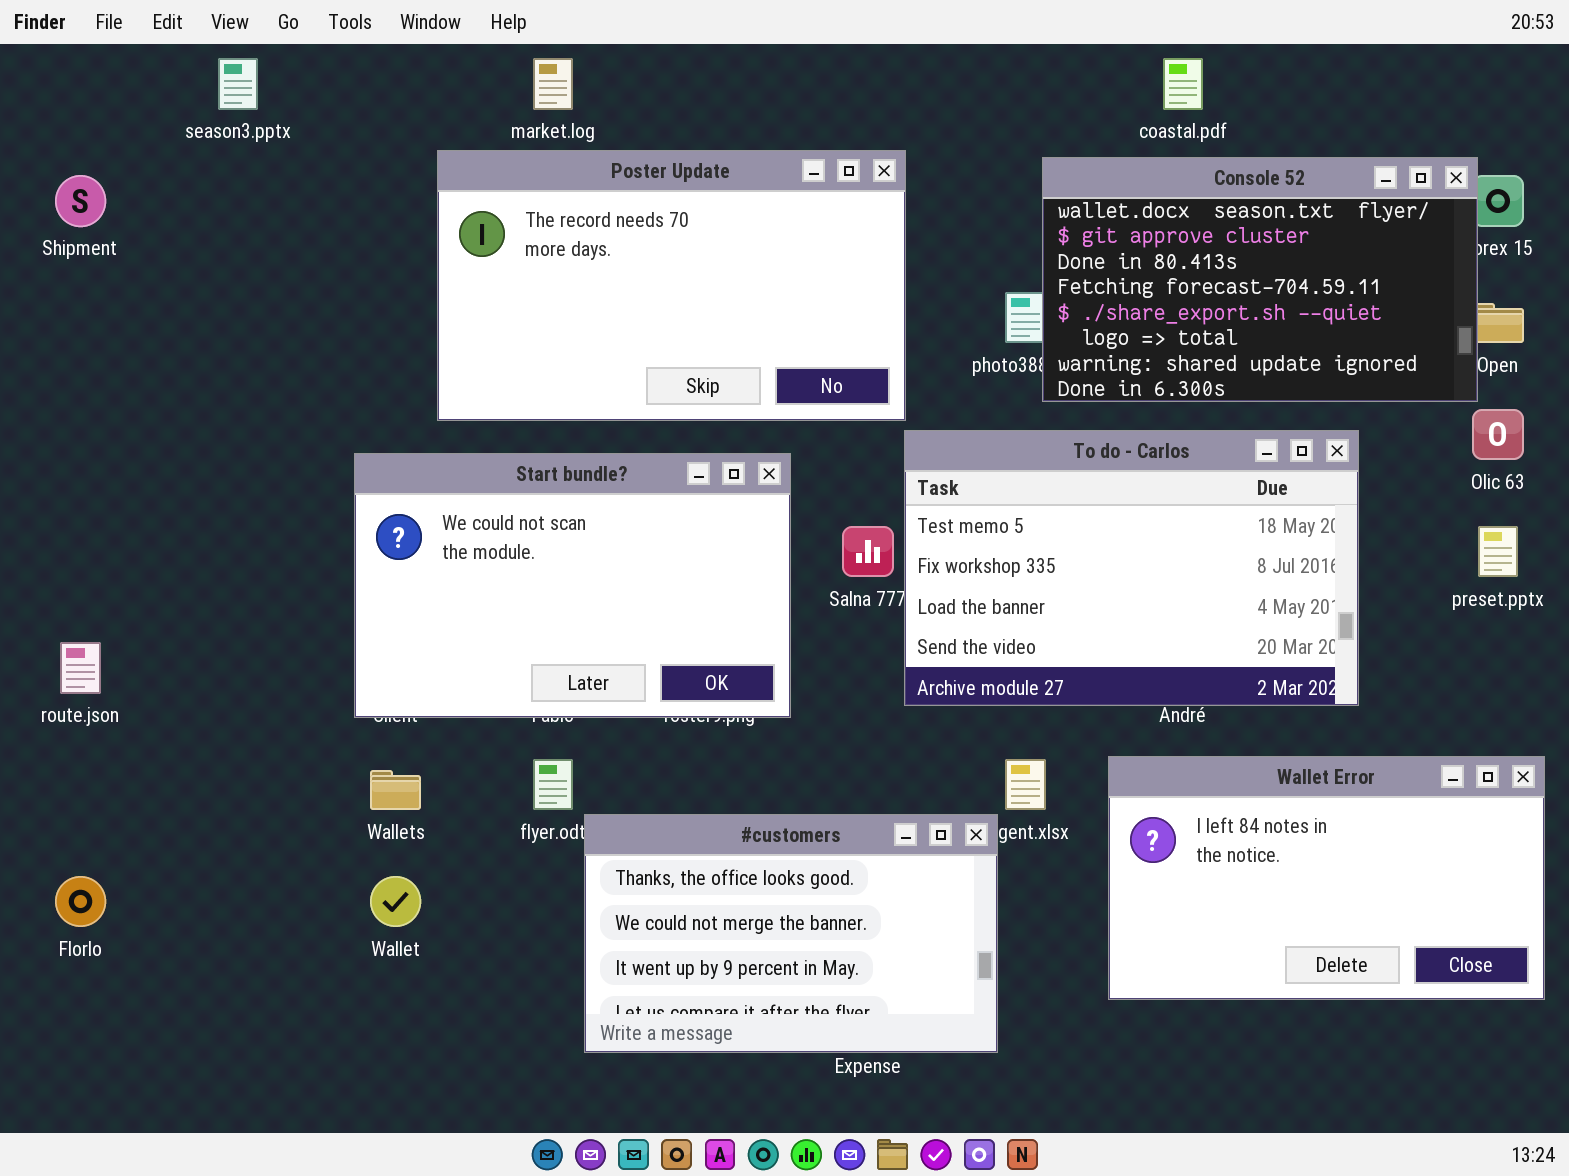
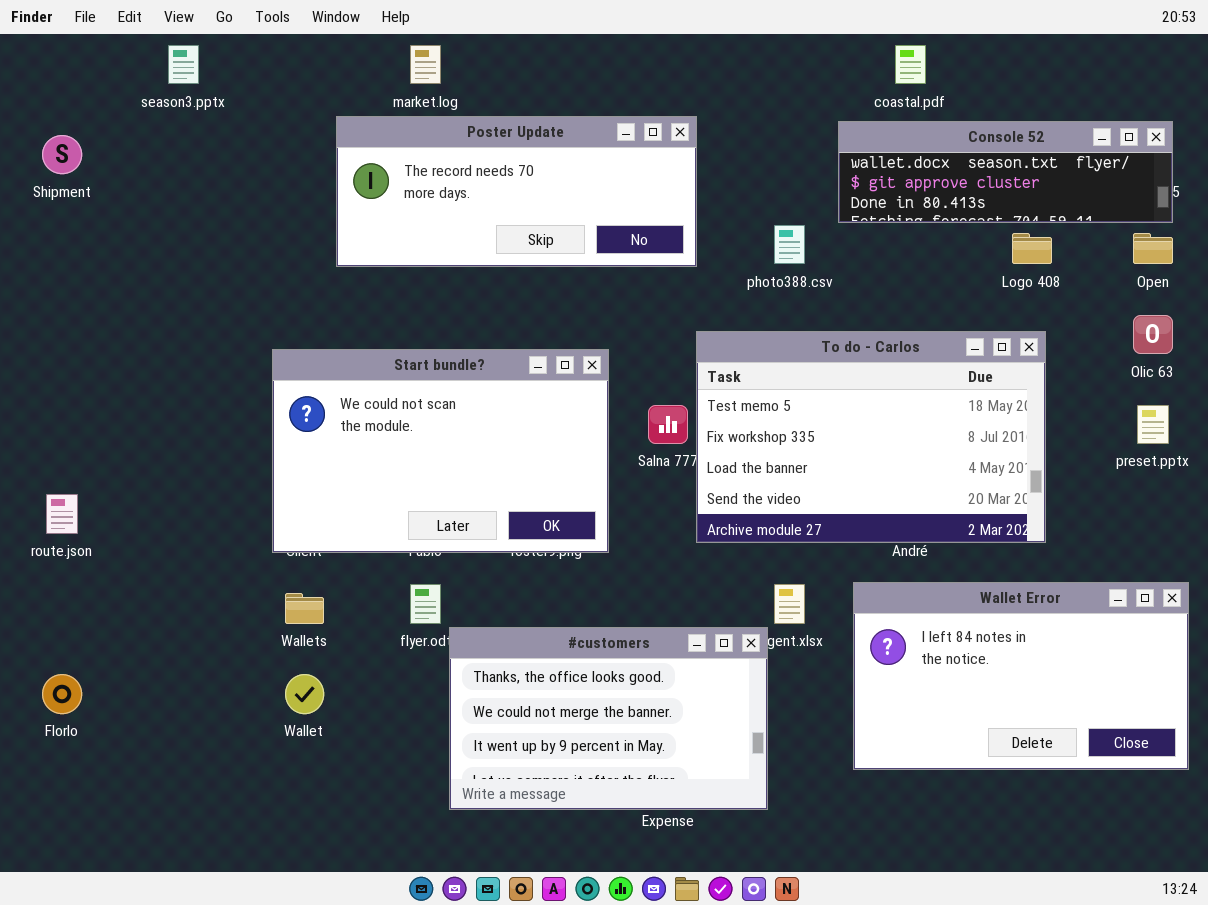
Poster Update: [437,150,906,421] -> [336,116,697,267], resized
Console 52: [1042,157,1478,402] -> [838,121,1173,223], moved, resized

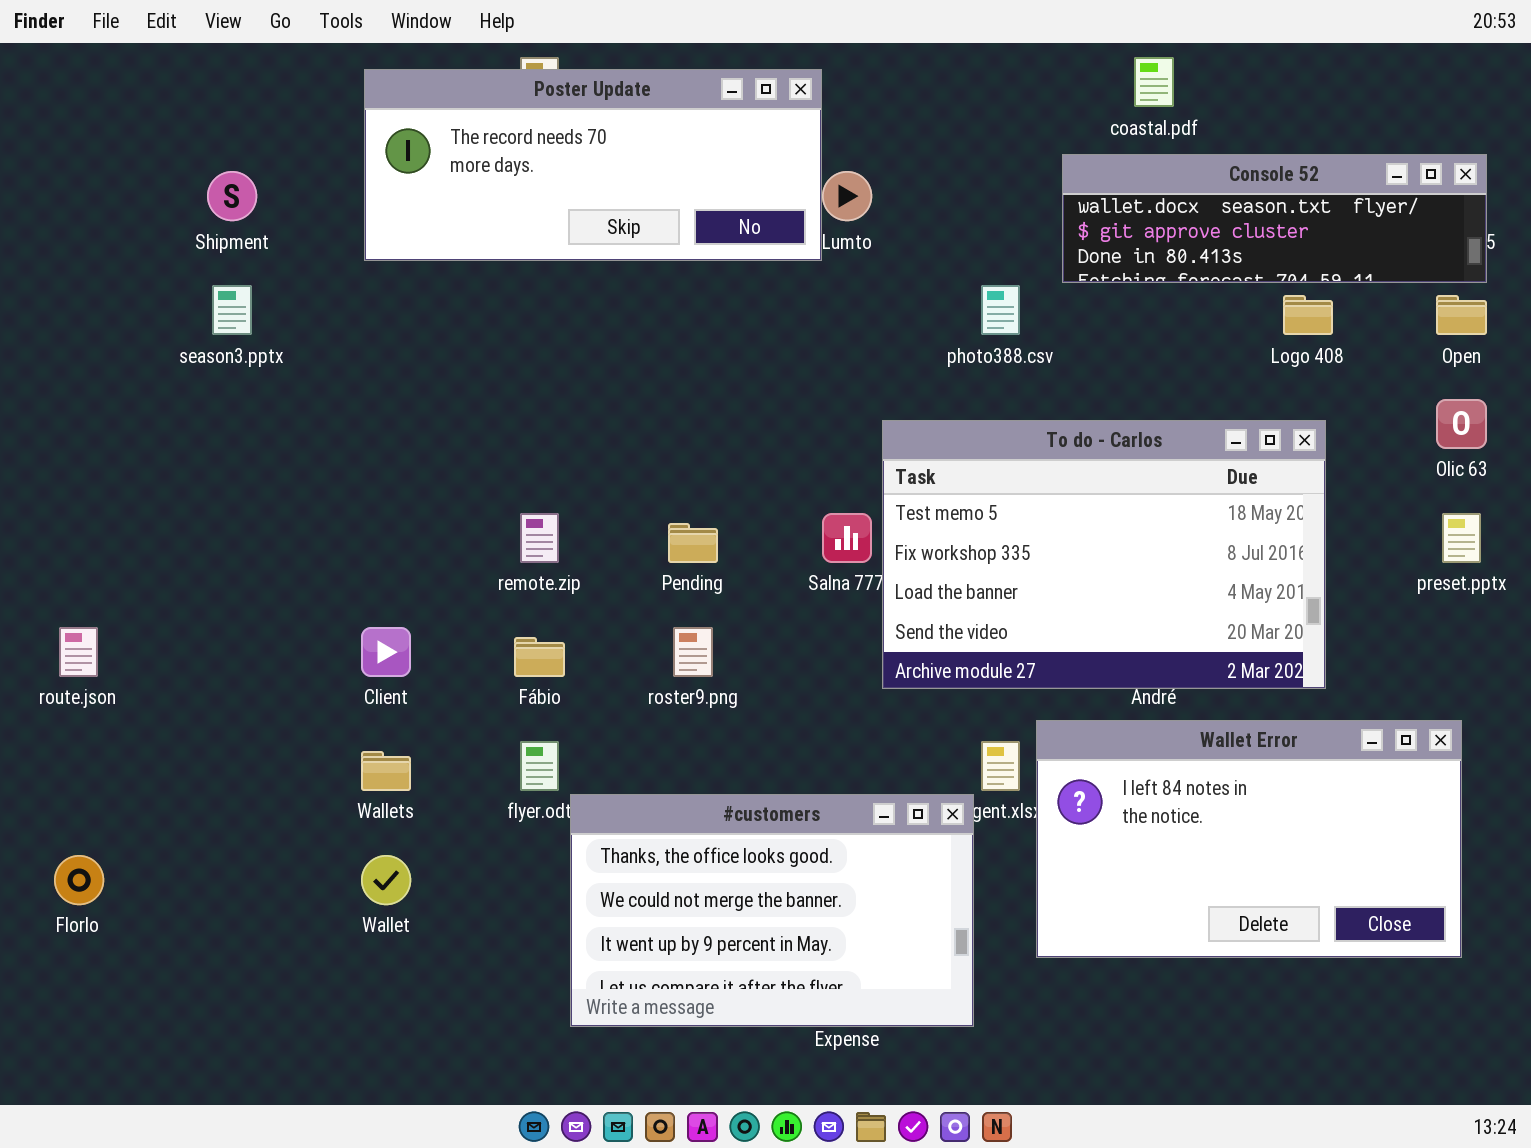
season3.pptx: [168,45,199,84] -> [212,285,252,335], moved
Poster Update: [336,116,697,267] -> [364,69,822,261], moved
Shipment: [42,135,82,174] -> [207,171,257,221], moved
Start bundle?: [272,349,609,553] -> none, closed
Wallet Error: [853,582,1189,770] -> [1036,720,1462,958], moved

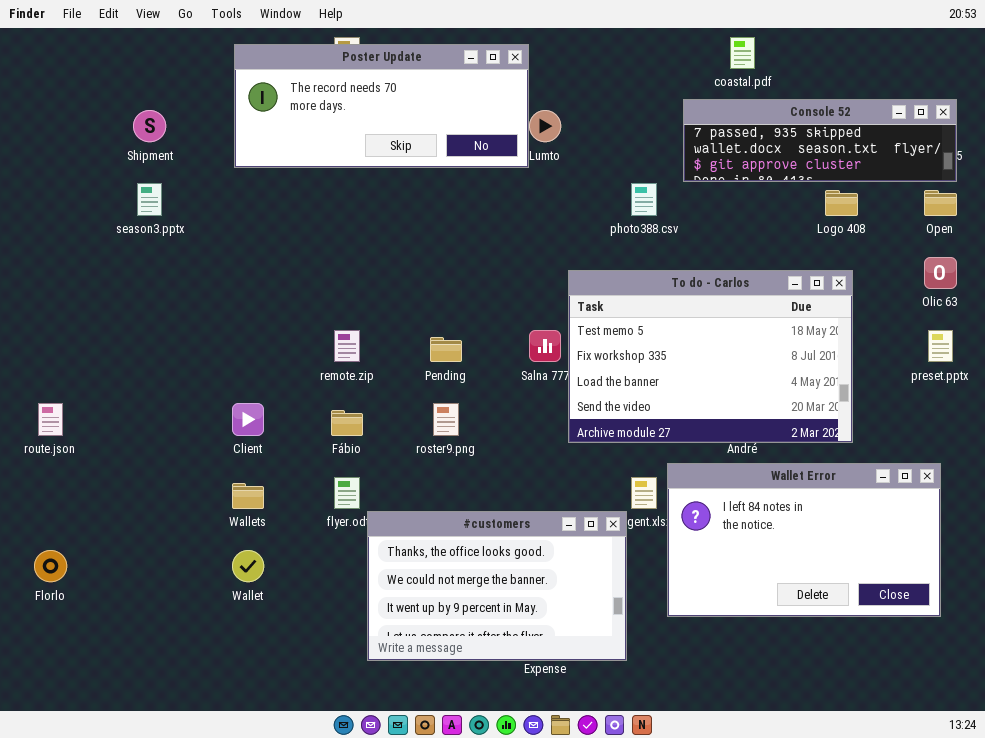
Console 52: [1062,154,1487,283] -> [683,99,957,182], scrolled up 1 row

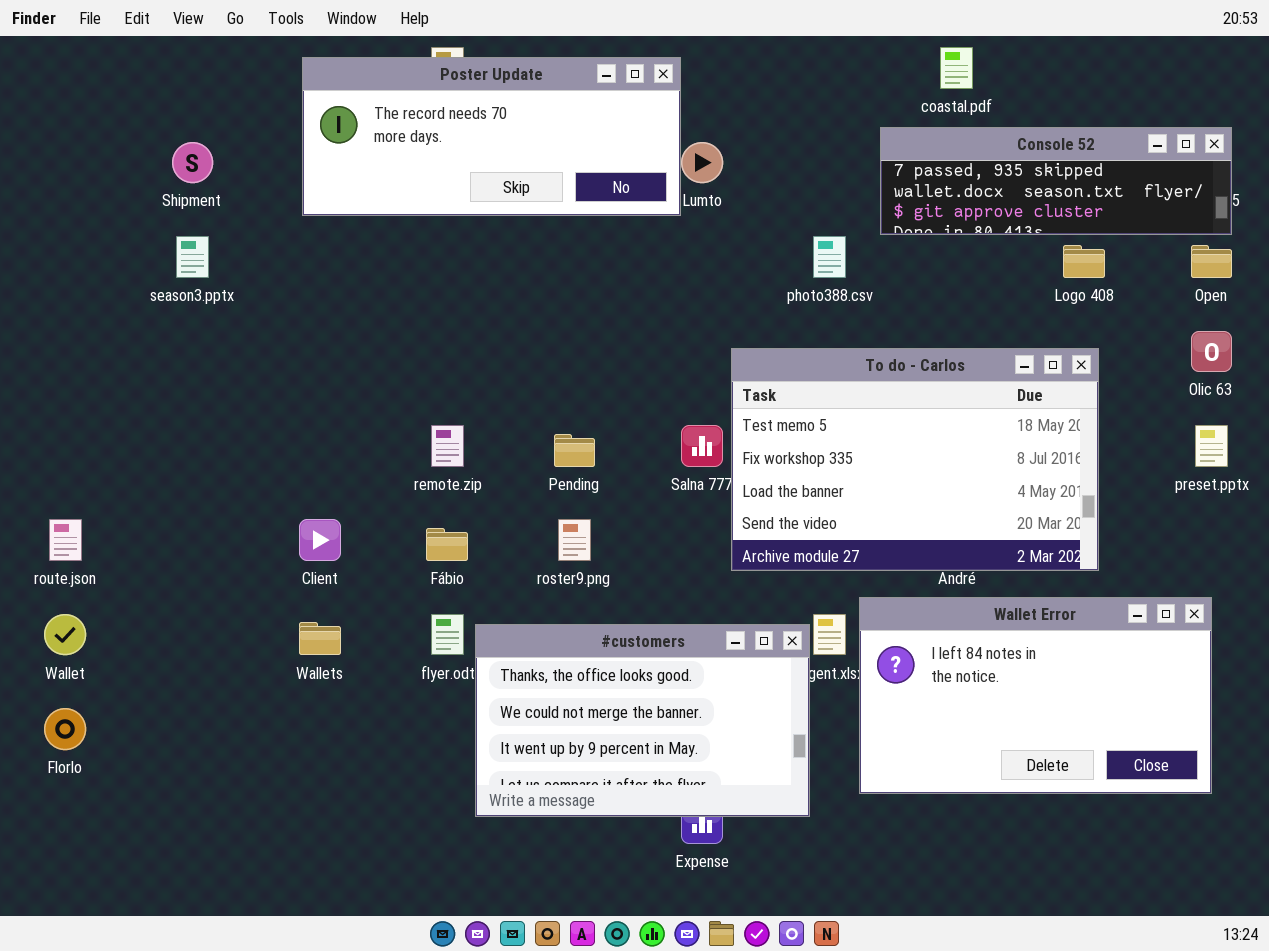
#customers: [367,511,627,661] -> [475,624,810,817], moved
Wallet: [232,550,264,582] -> [44,614,86,655], moved

